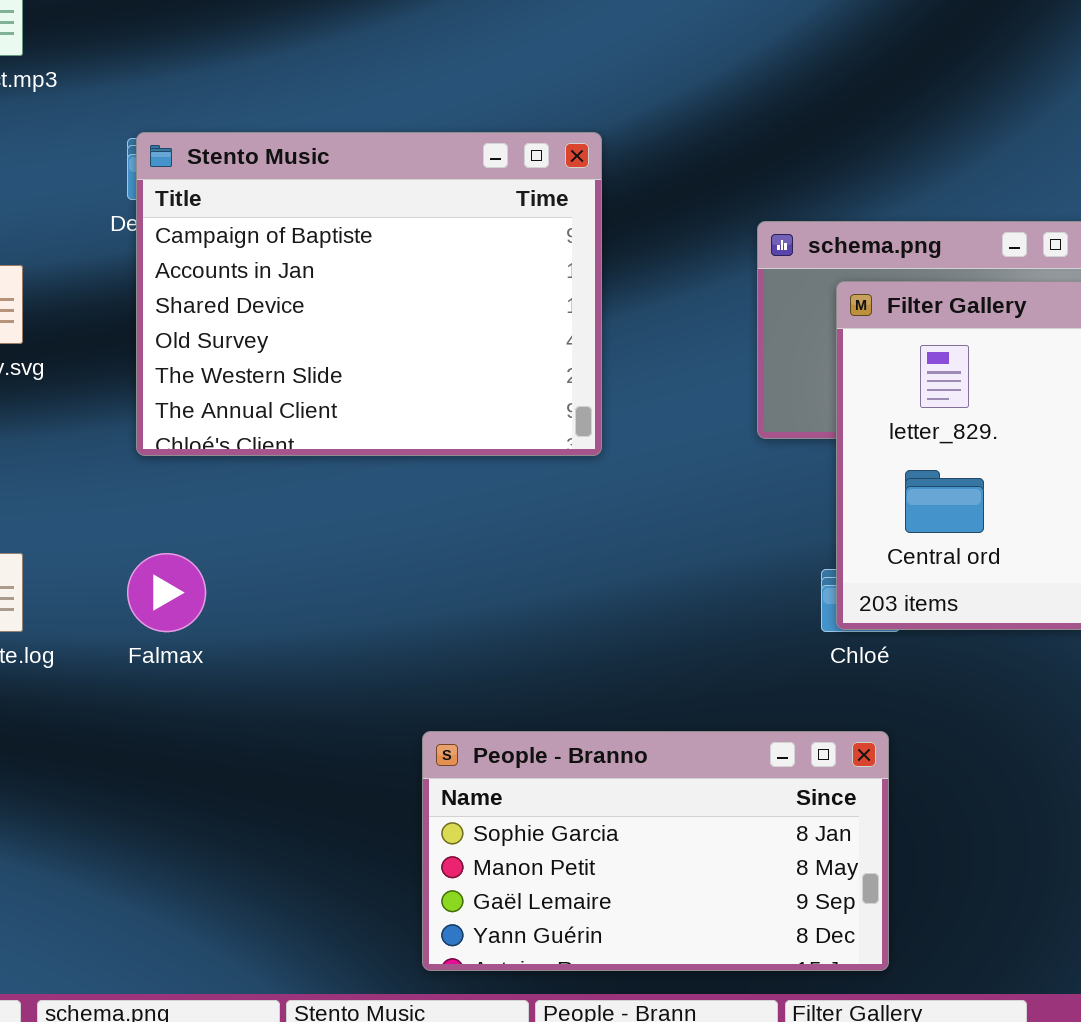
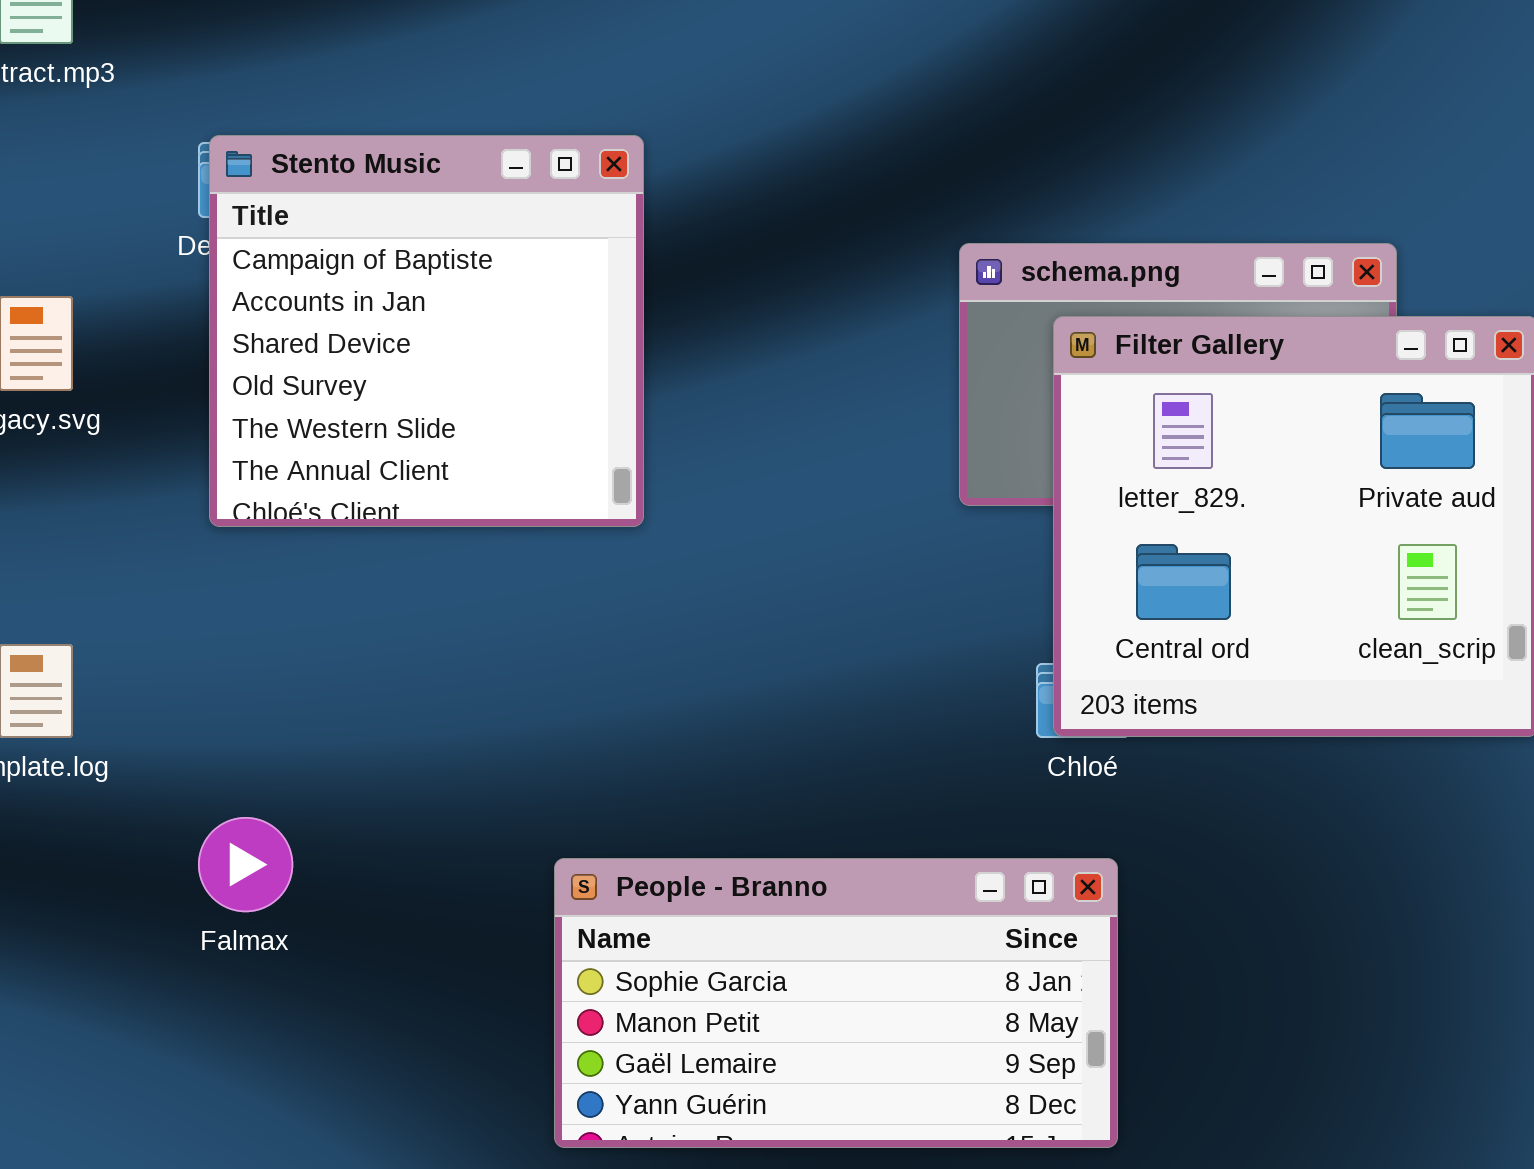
Stento Music: [136,132,602,456] -> [209,135,644,527], resized
Falmax: [127,553,206,632] -> [198,817,293,912], moved

